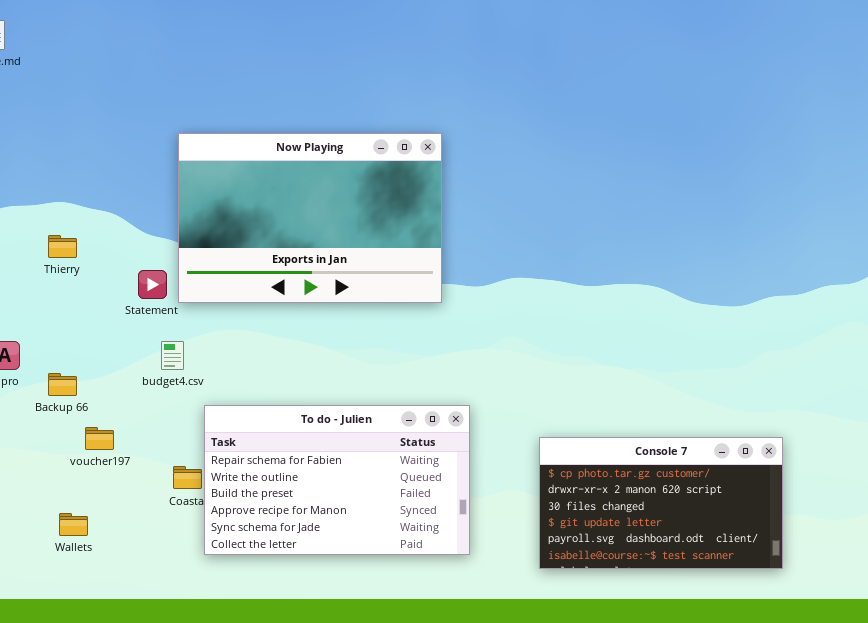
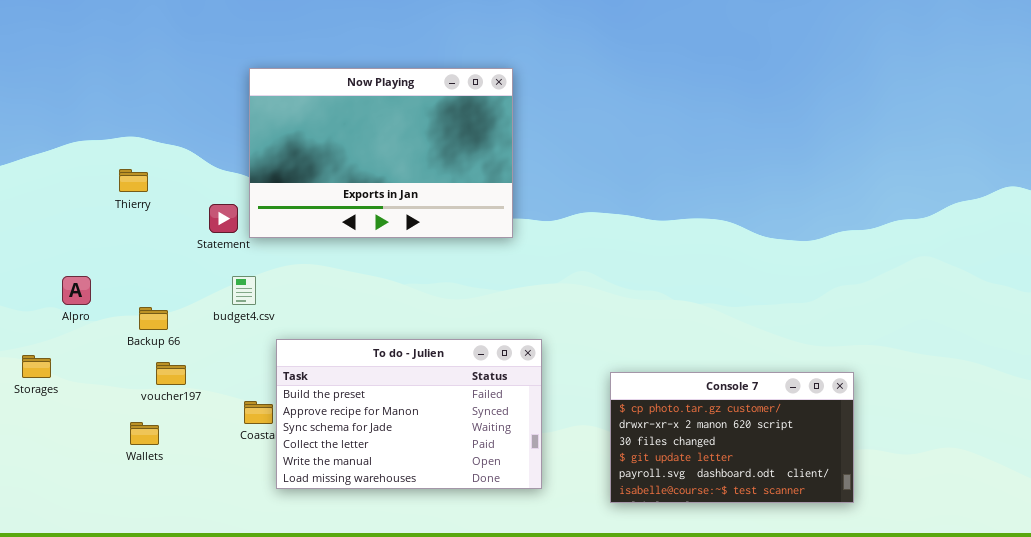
Backup 66: [48,373,77,396] -> [139,307,168,330], moved
To do - Julien: [204,405,470,555] -> [276,339,542,489], scrolled down 2 rows
Wallets: [59,513,88,536] -> [130,422,159,445], moved

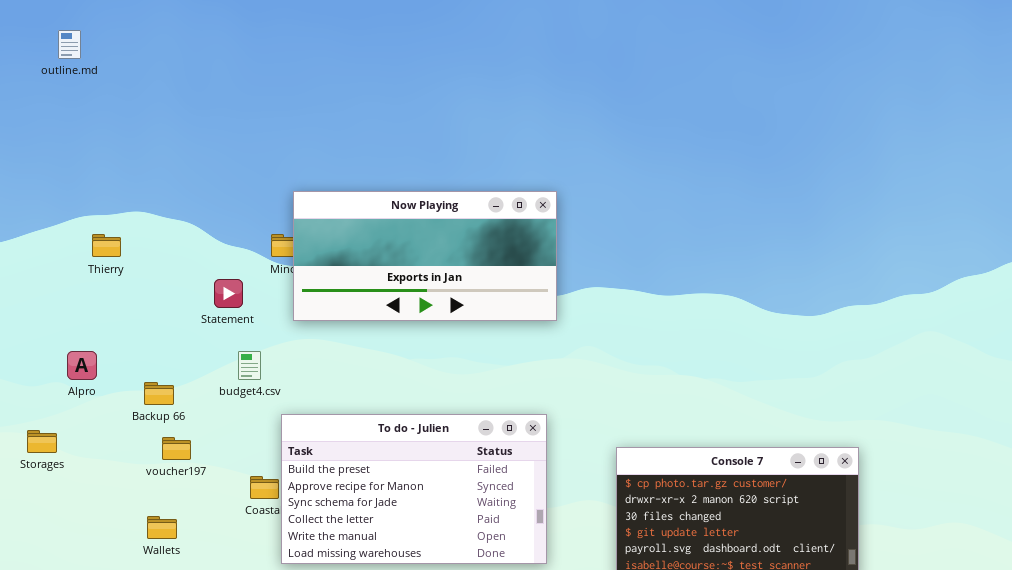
Now Playing: [249,68,513,238] -> [293,191,557,321], moved, resized
Thierry: [119,169,148,192] -> [92,234,121,257], moved
Wallets: [130,422,159,445] -> [147,516,177,539], moved

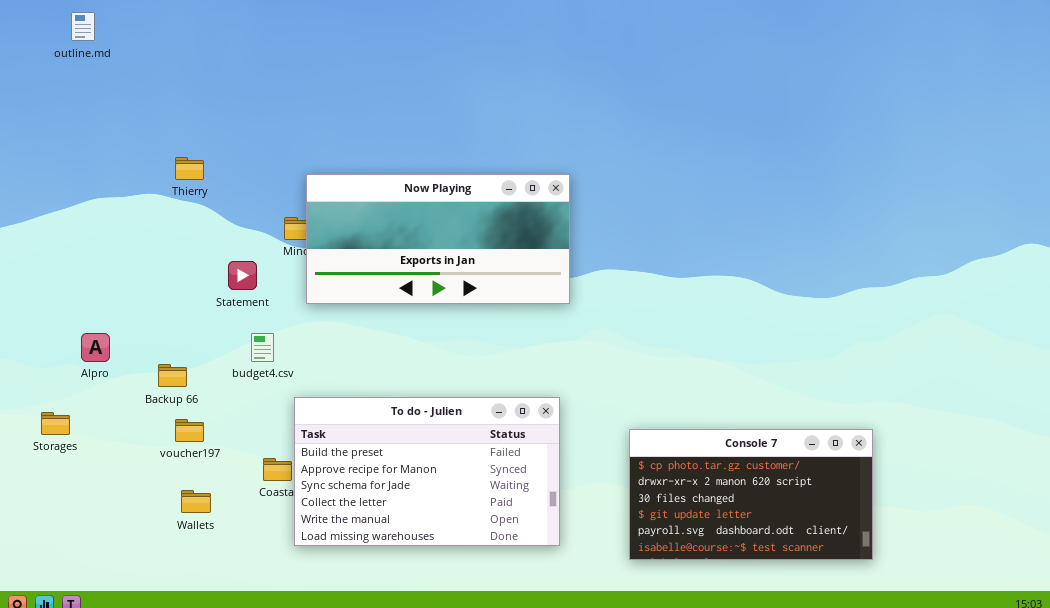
Thierry: [92,234,121,257] -> [175,157,204,180], moved
Wallets: [147,516,177,539] -> [181,490,211,513], moved

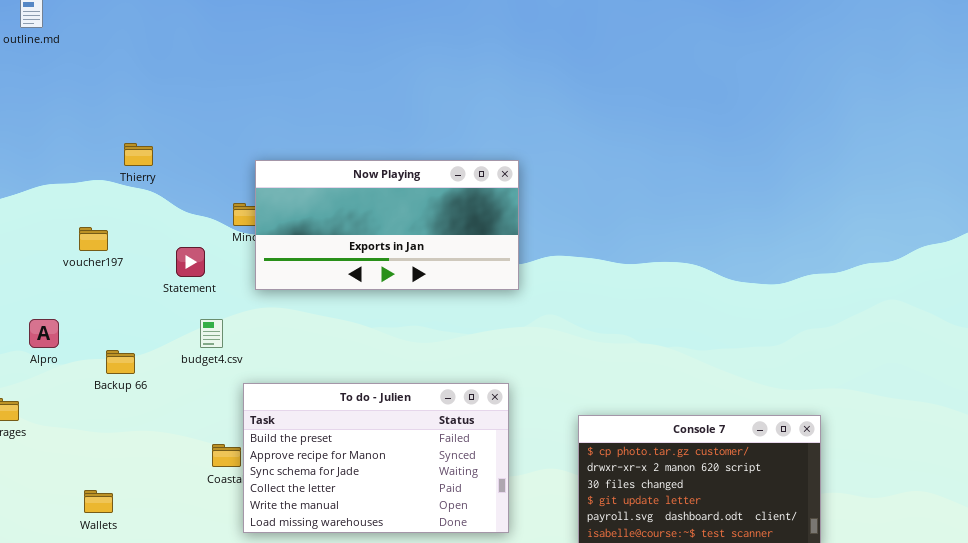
voucher197: [175,419,204,442] -> [79,227,108,251], moved
Wallets: [181,490,211,513] -> [84,490,113,513], moved

